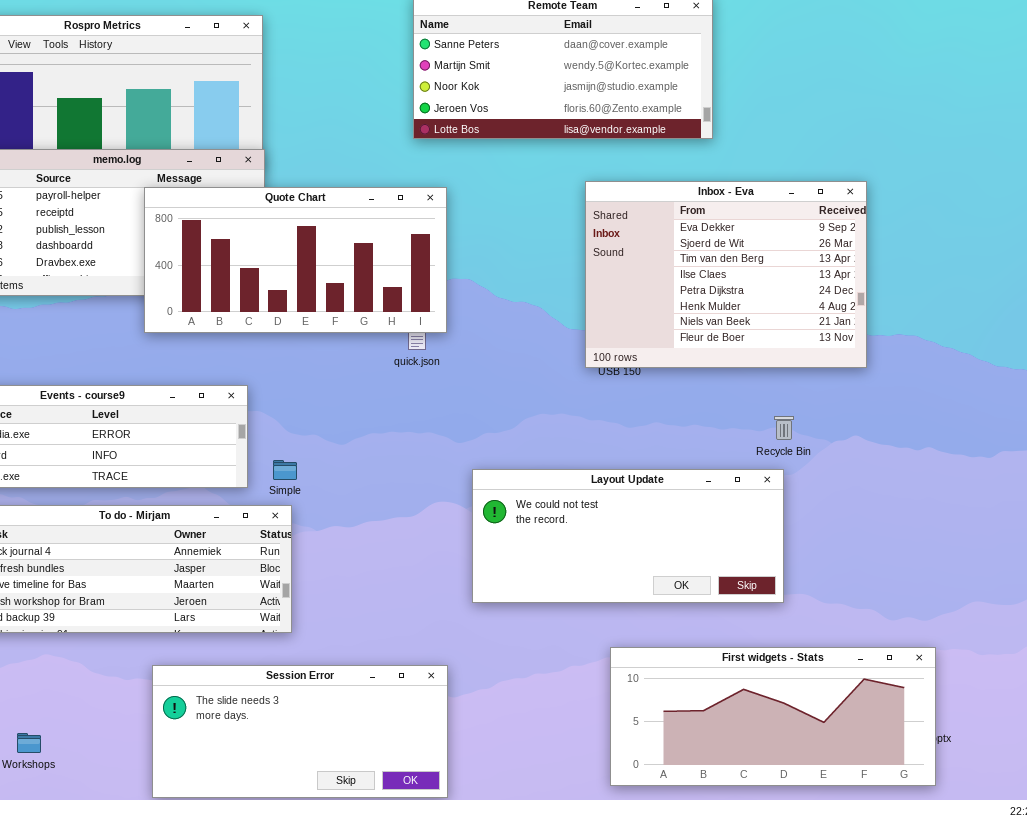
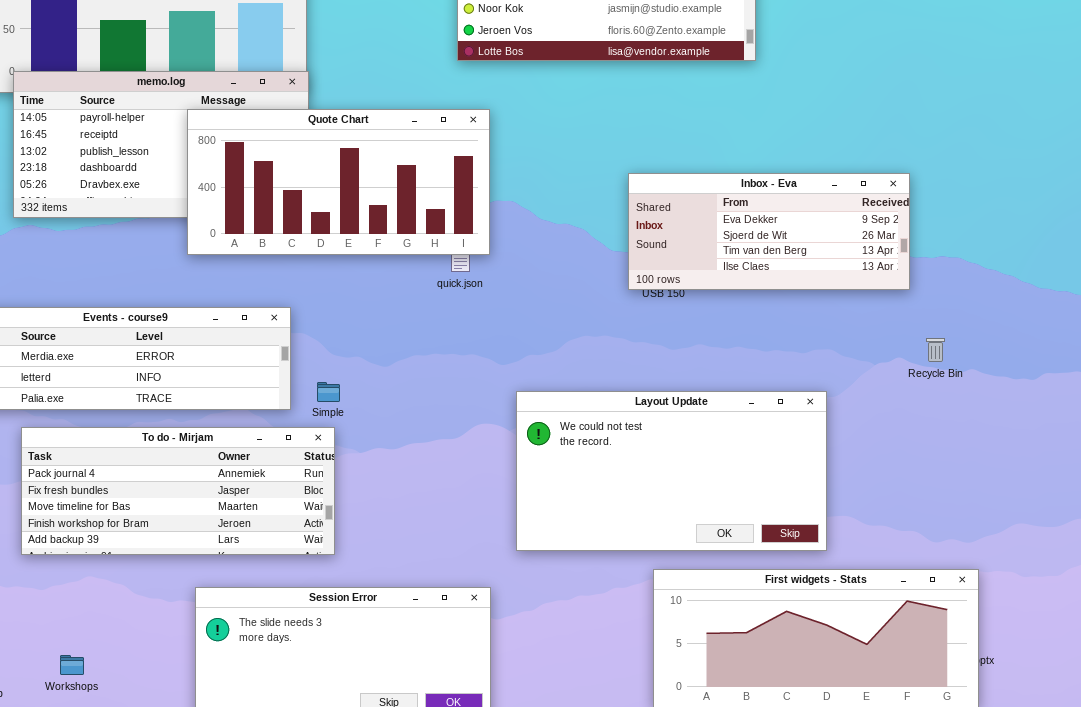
Inbox - Eva: [585,181,867,368] -> [628,173,910,290], resized
Recycle Bin: [774,416,794,440] -> [926,338,945,362], moved
Layout Update: [472,469,784,603] -> [516,391,827,551], resized

